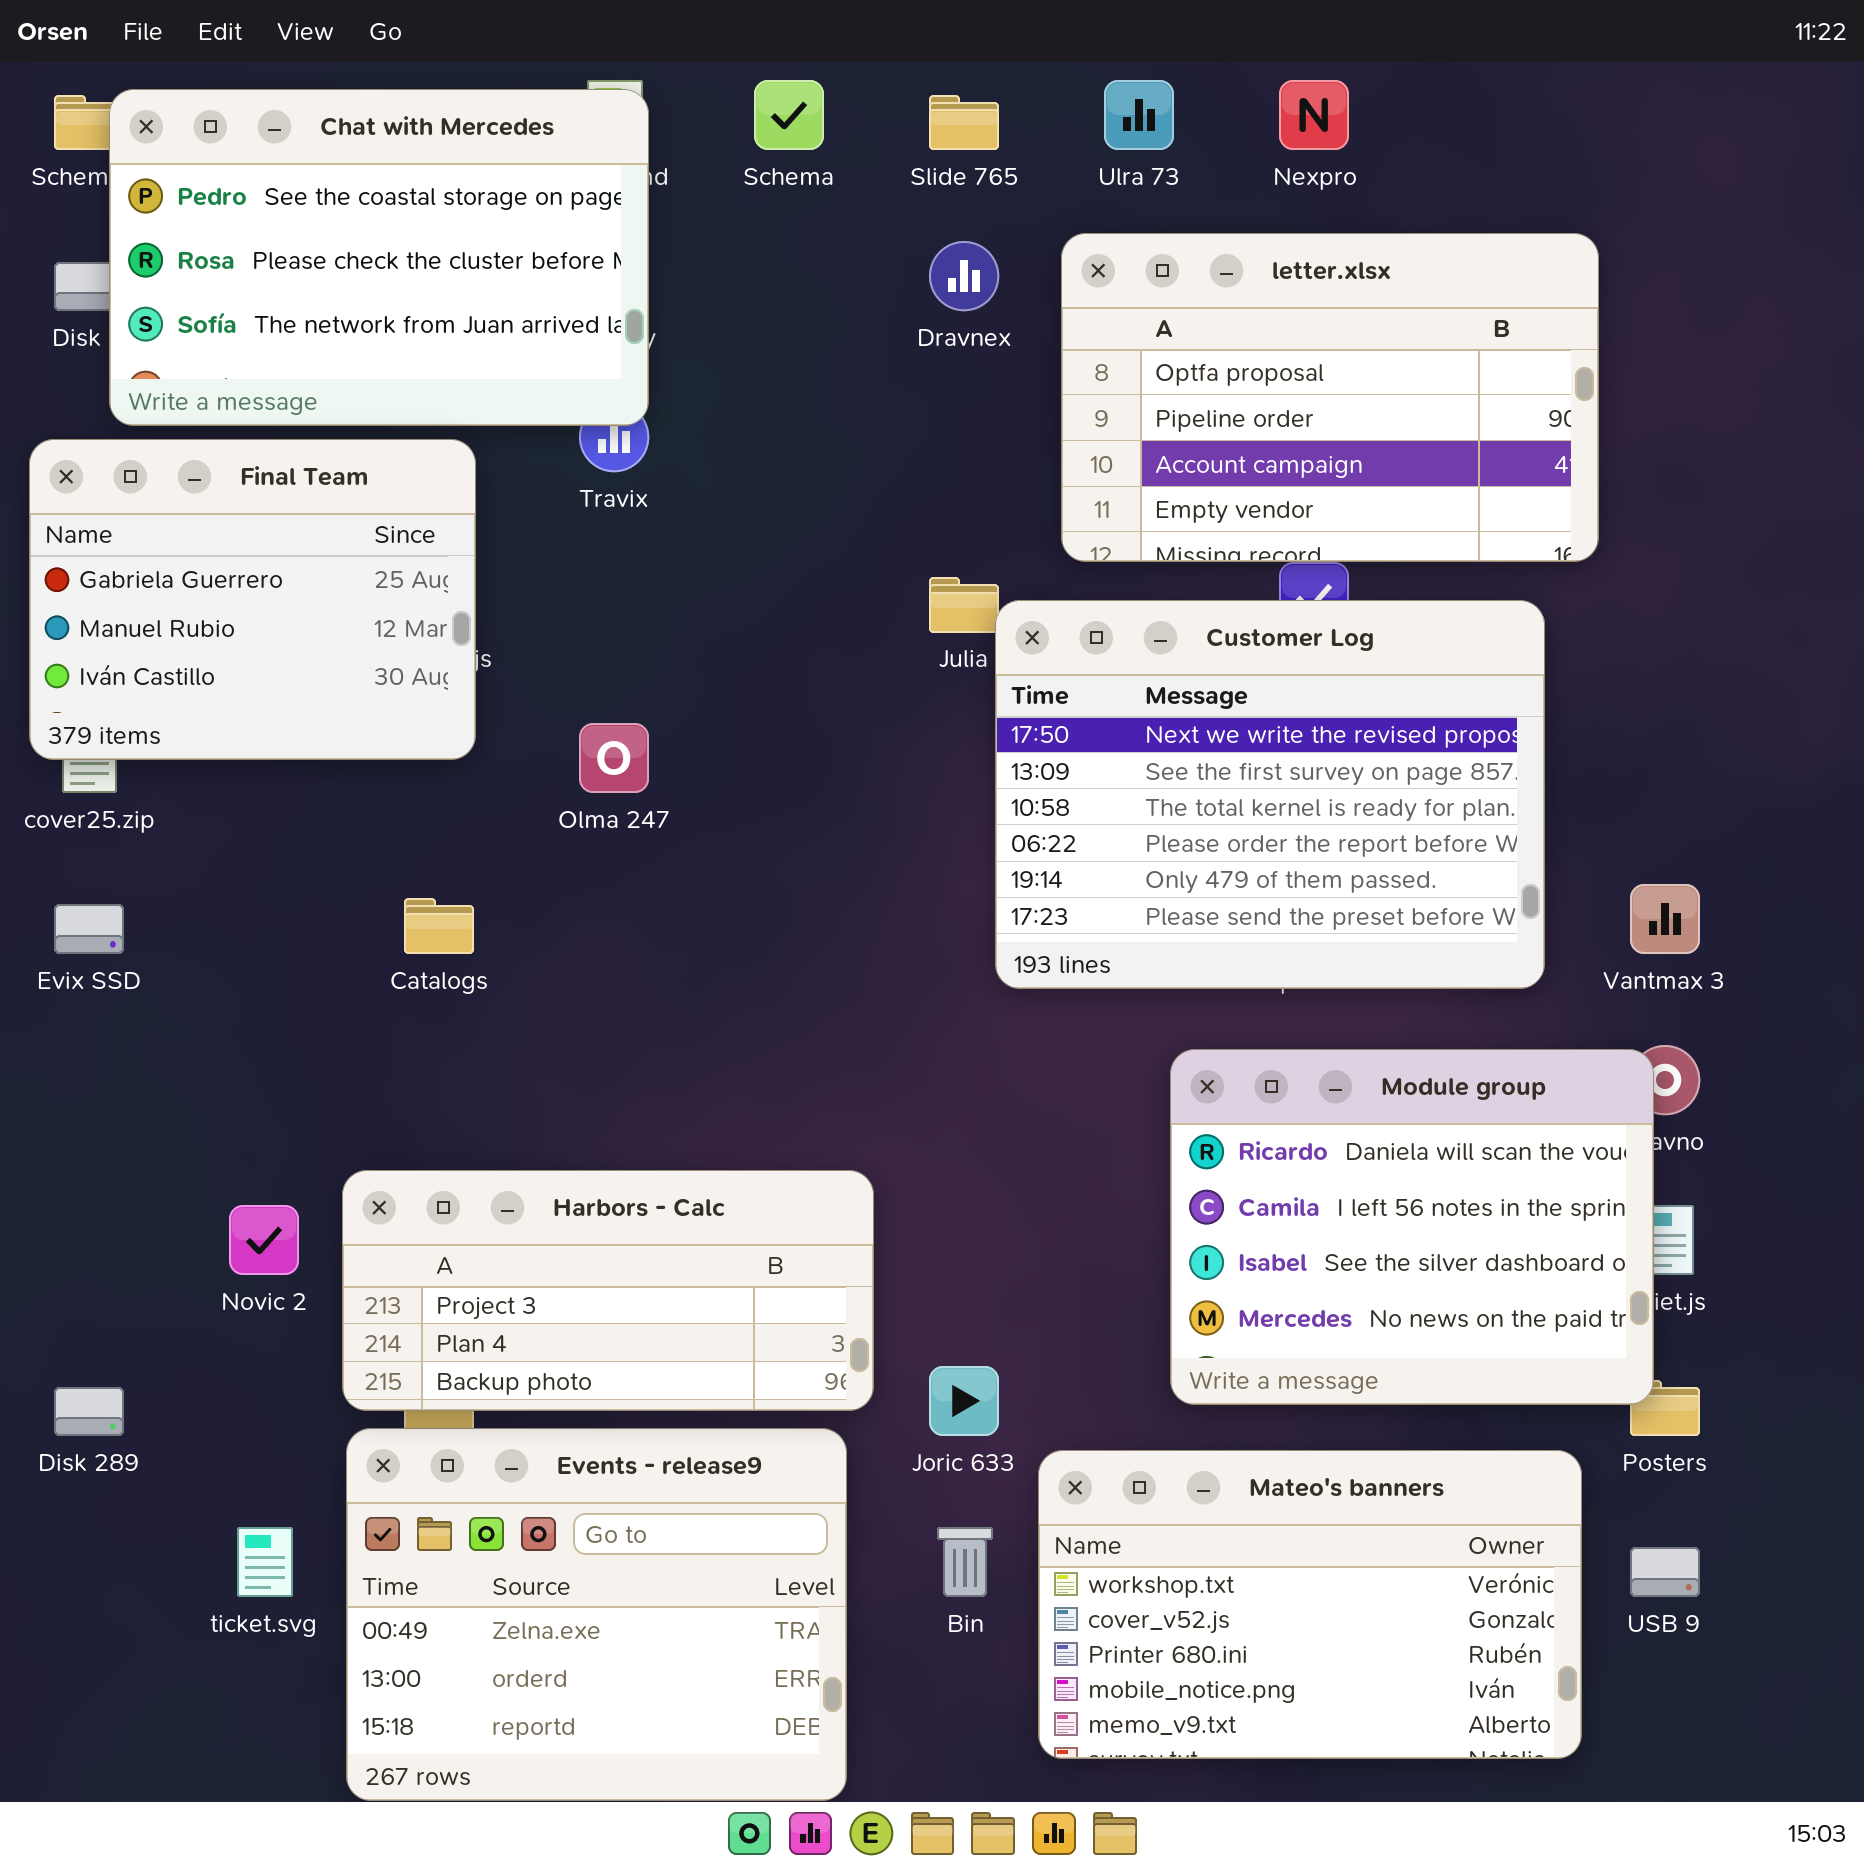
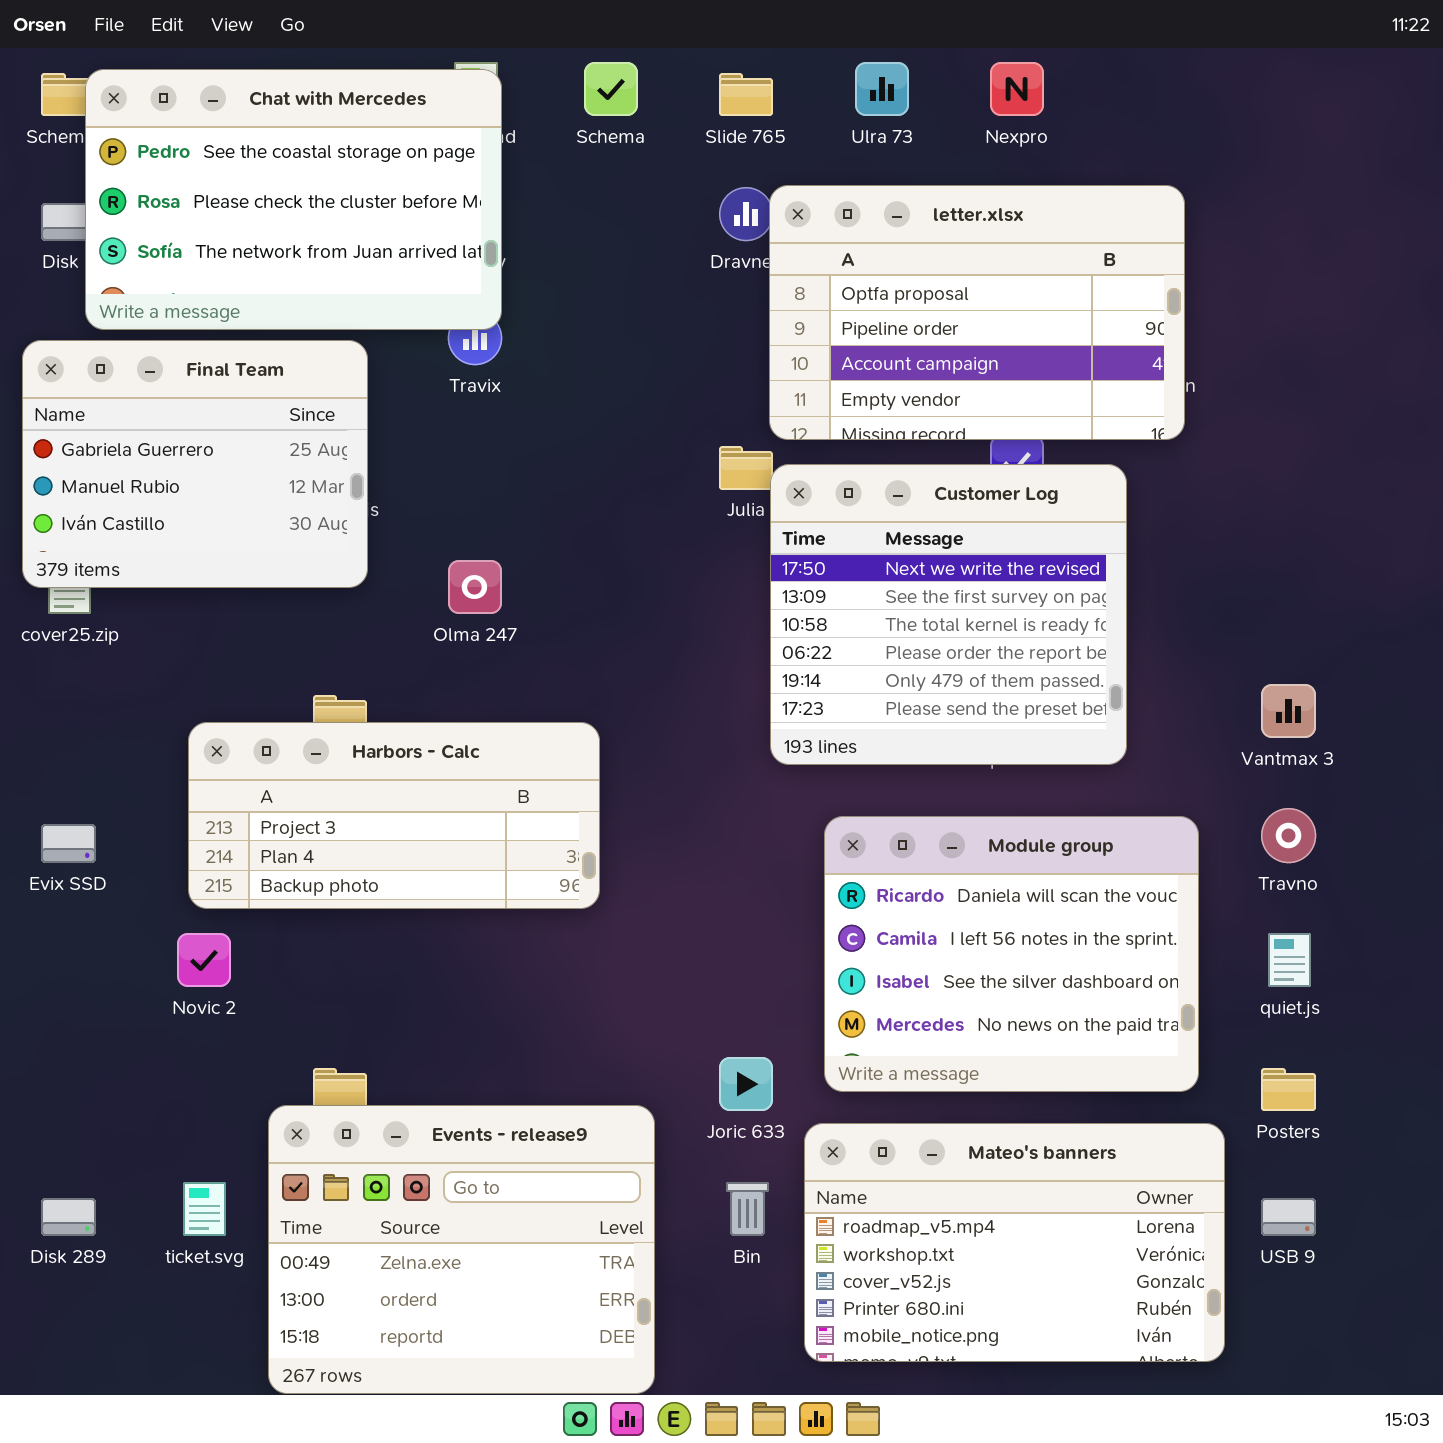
letter.xlsx: [1061,233,1599,562] -> [769,185,1185,440], moved
Customer Log: [995,600,1545,989] -> [770,464,1127,765], resized
Evix SSD: [54,904,124,954] -> [41,824,96,863], moved
Module group: [1170,1049,1654,1405] -> [824,816,1199,1092], moved
Harbors - Calc: [342,1170,874,1411] -> [188,722,600,909], moved
Disk 289: [54,1387,124,1436] -> [41,1198,96,1236], moved
Mateo's banners: [1038,1450,1582,1759] -> [804,1123,1225,1362], scrolled up 1 row

